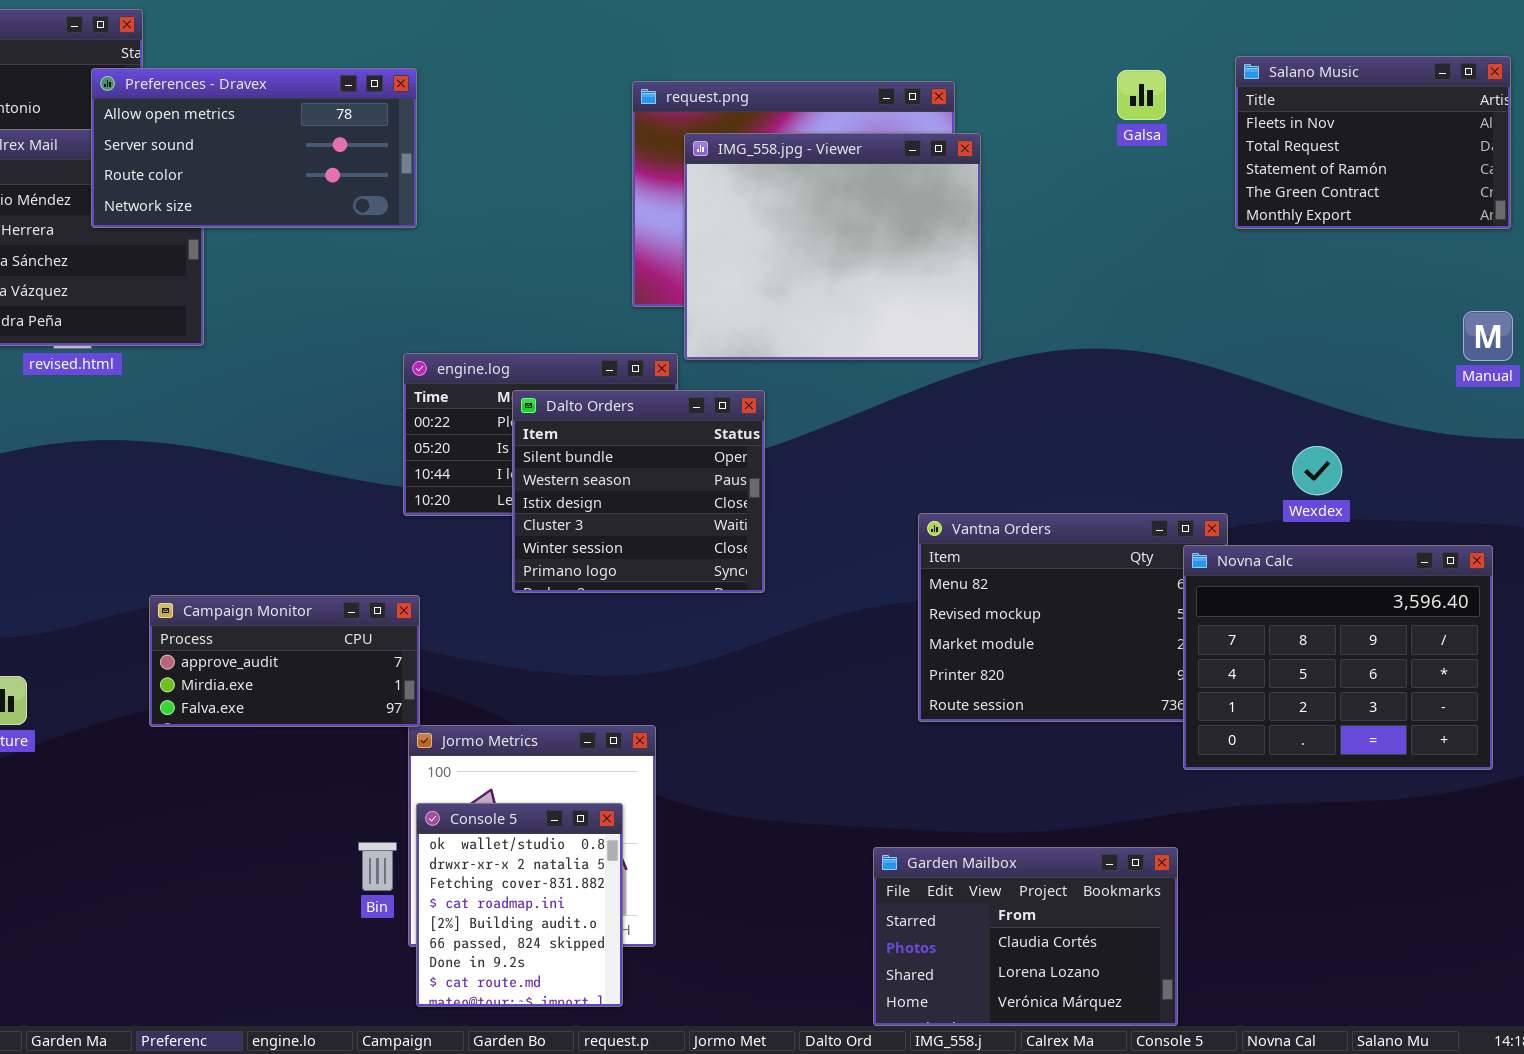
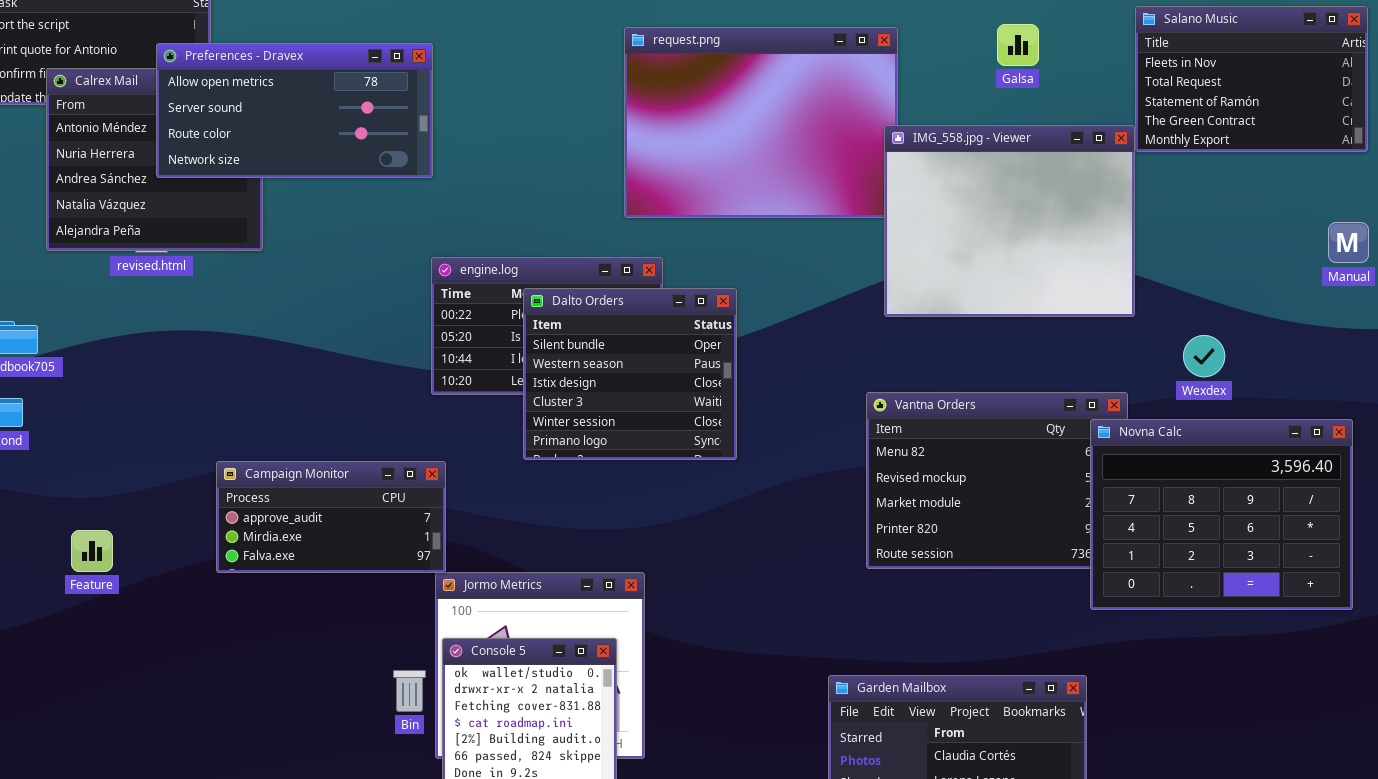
Preferences - Dravex: [91,68,417,228] -> [156,43,433,178], moved
Galsa: [1117,70,1166,120] -> [997,24,1039,66], moved
IMG_558.jpg - Viewer: [684,133,981,360] -> [884,125,1135,317], moved

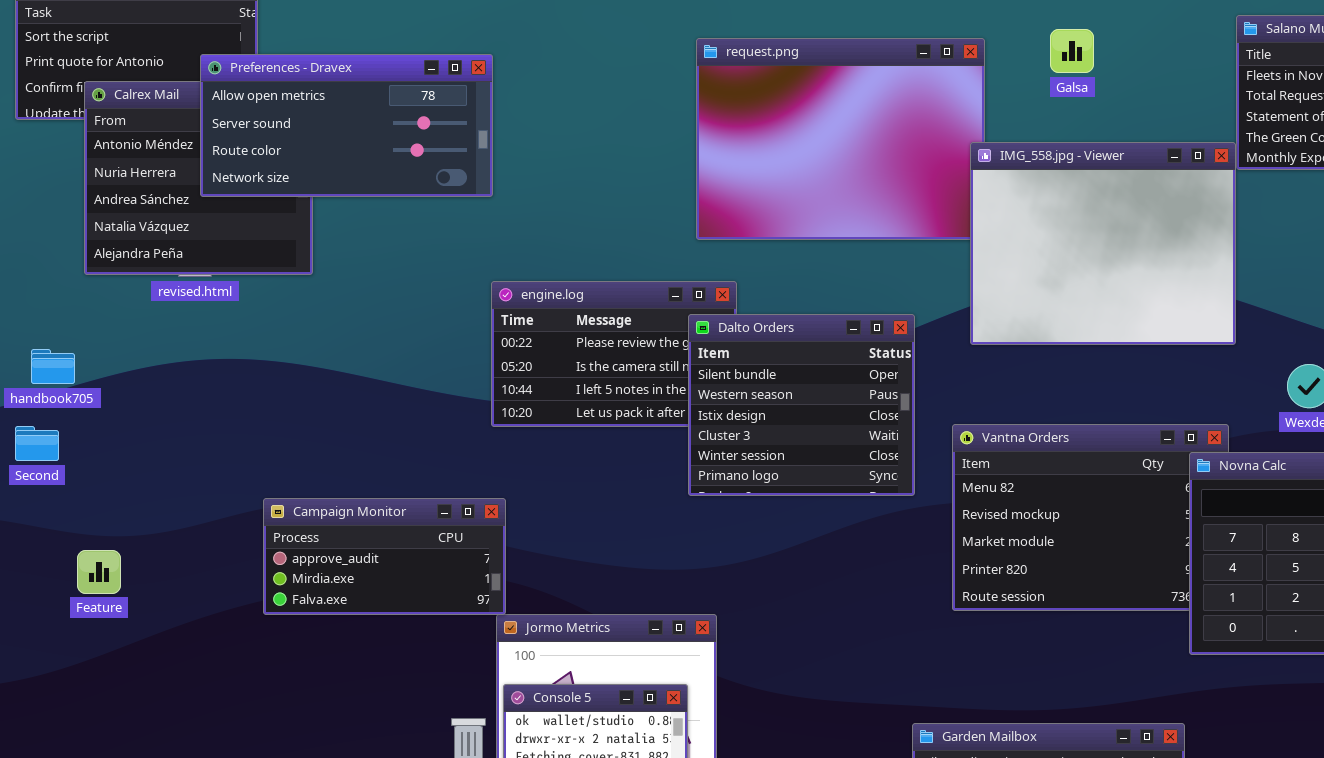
Galsa: [997,24,1039,66] -> [1050,29,1094,73], moved
Dalto Orders: [523,288,737,460] -> [688,314,915,496], moved
Feature: [71,530,113,572] -> [77,550,121,594], moved

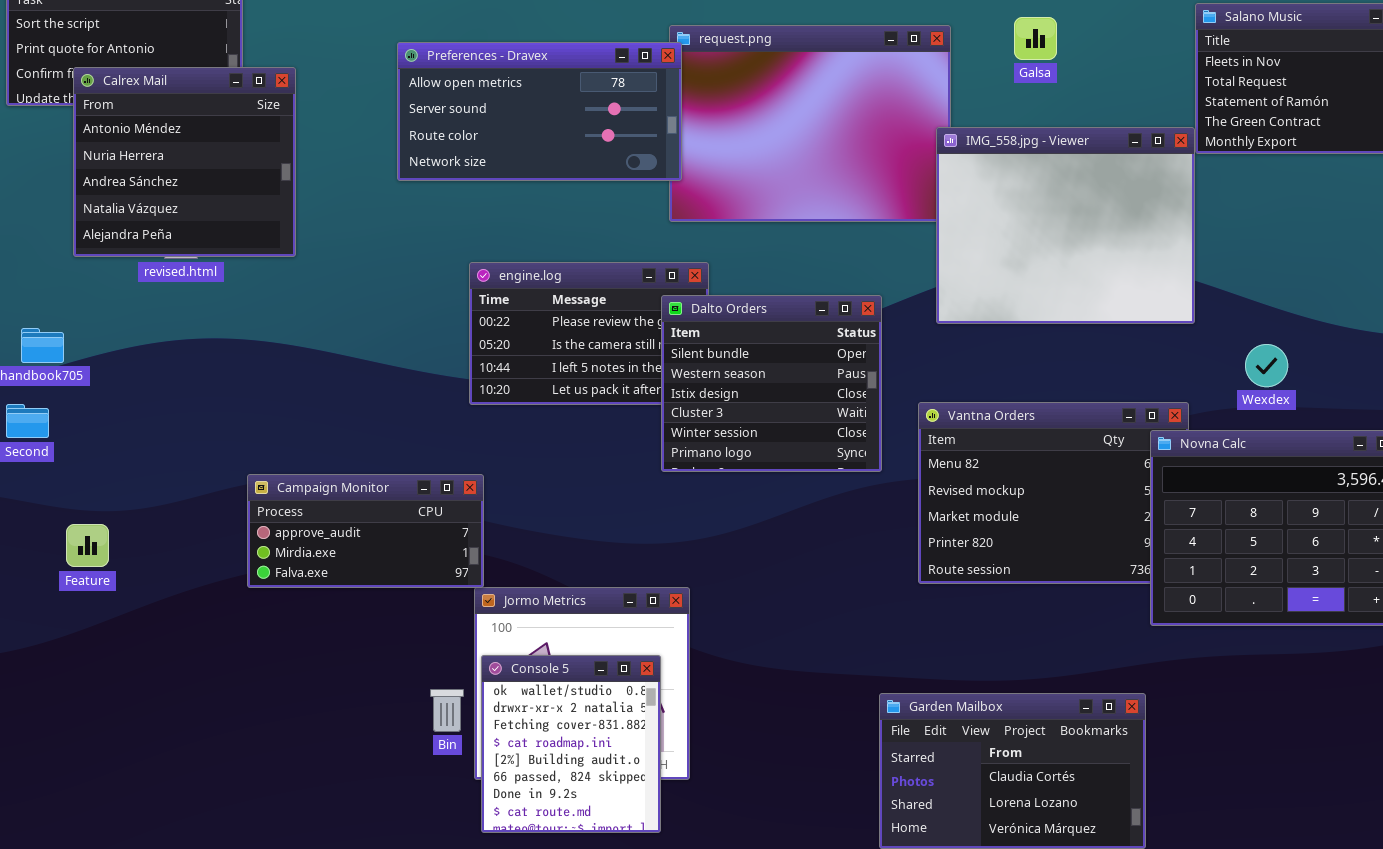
Preferences - Dravex: [200,54,493,197] -> [397,42,682,181], moved

